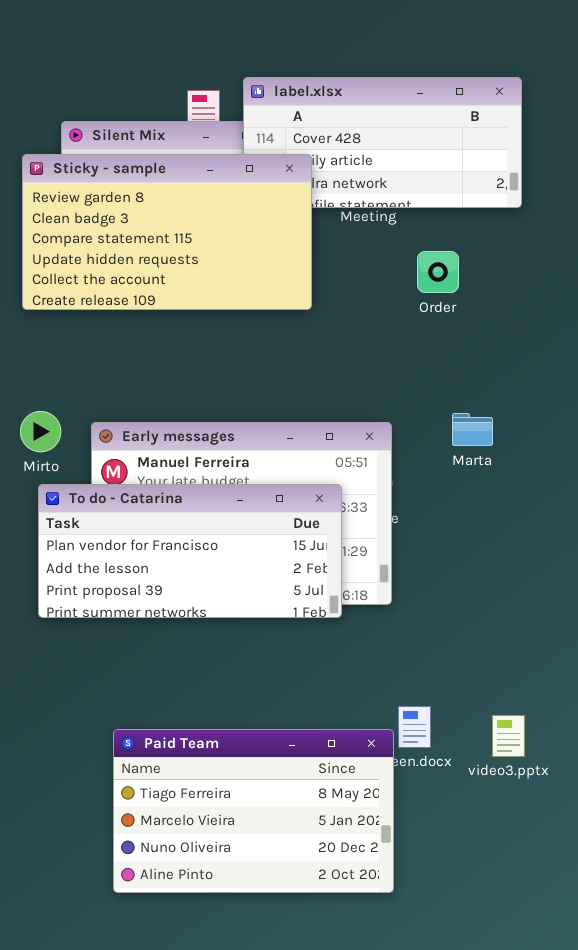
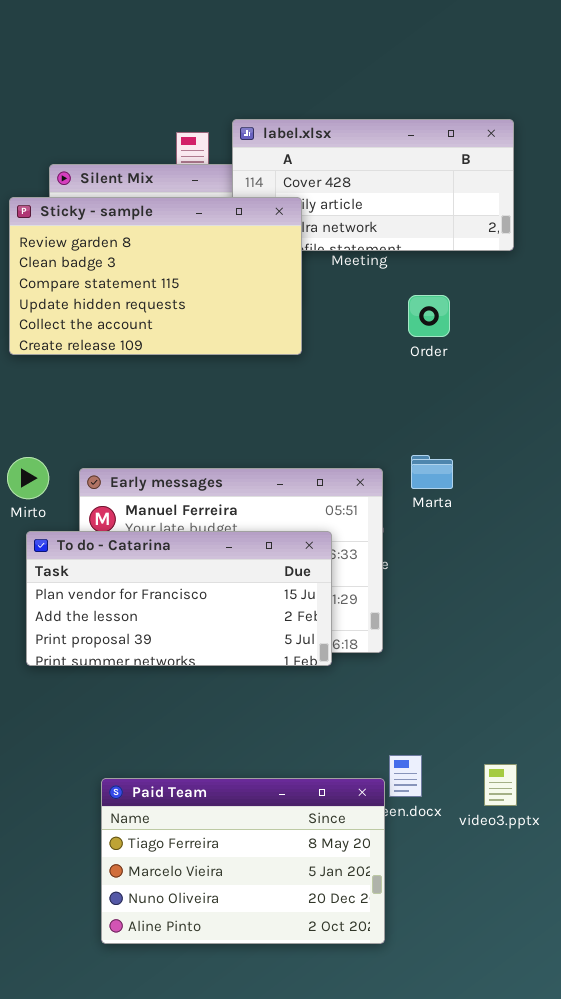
Marta: [452,413,493,446] -> [411,455,453,489], moved

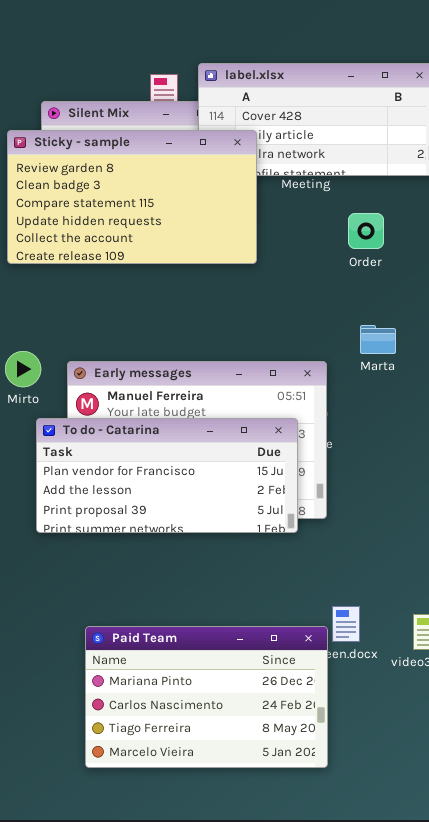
Marta: [411,455,453,489] -> [360,325,396,354], moved
To do - Catarina: [26,531,332,666] -> [36,418,298,533], moved
Paid Team: [101,778,385,944] -> [85,626,328,768], scrolled up 2 rows

